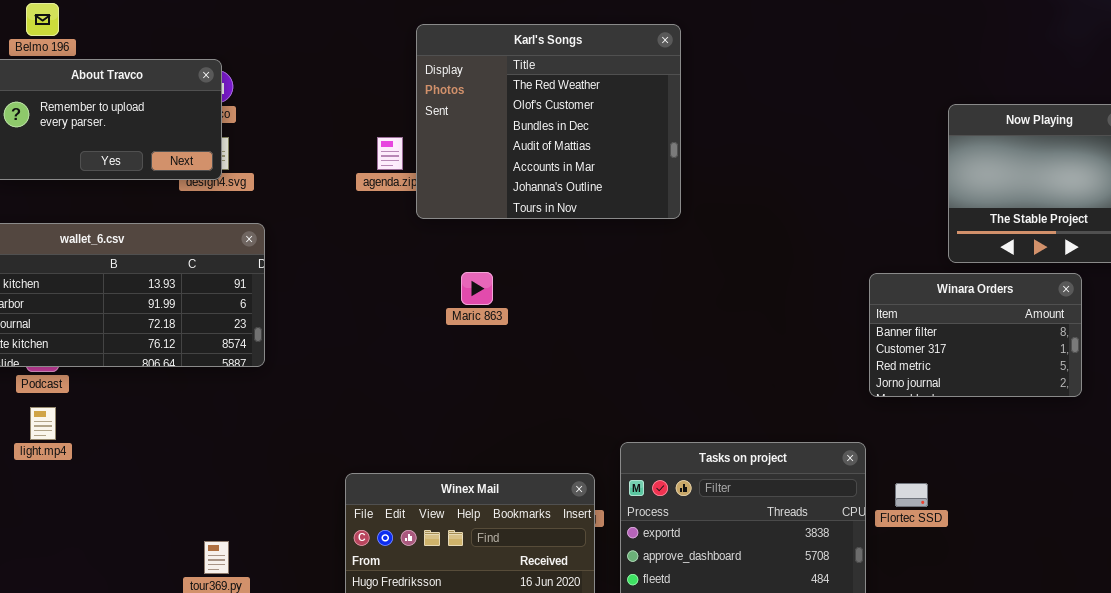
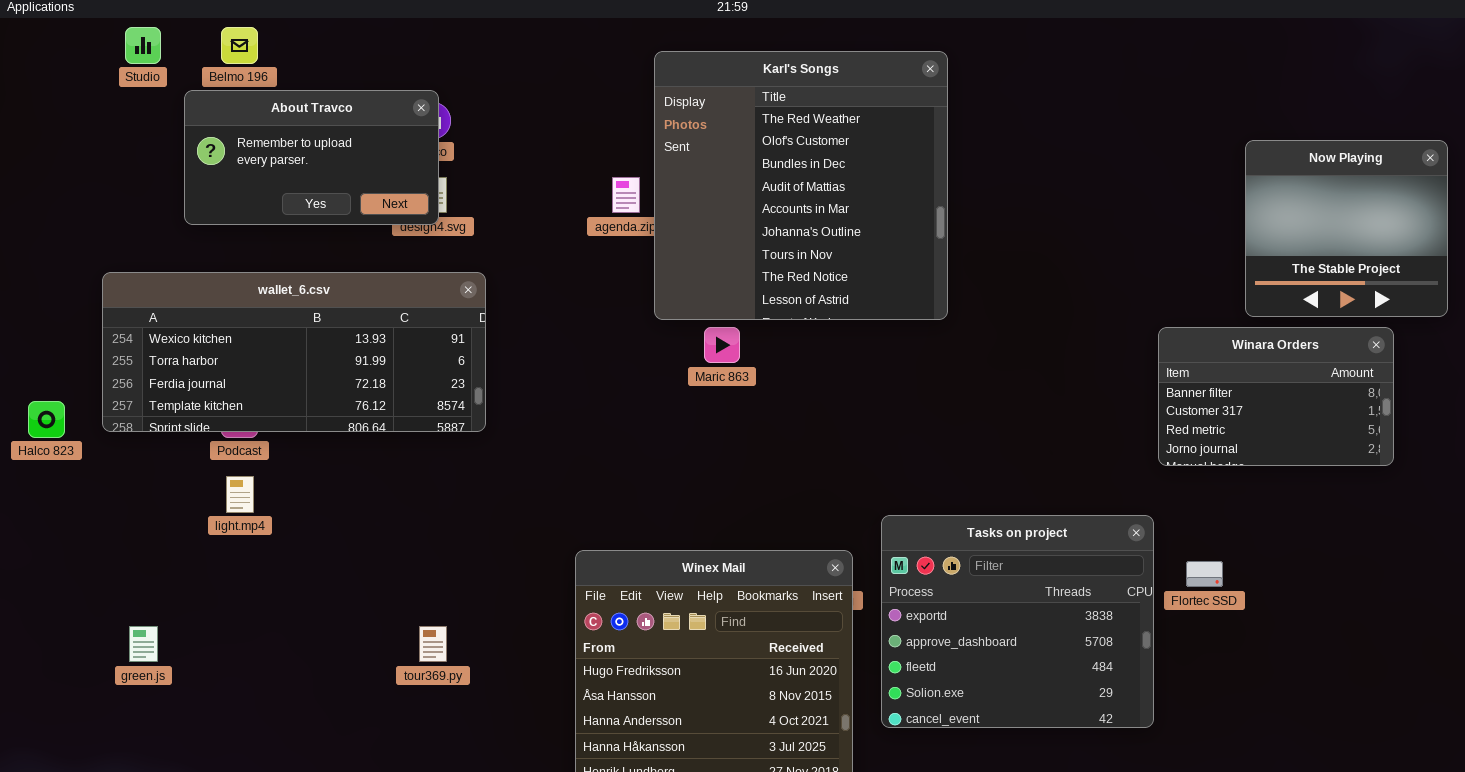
Karl's Songs: [416,24,681,219] -> [654,51,948,320], resized

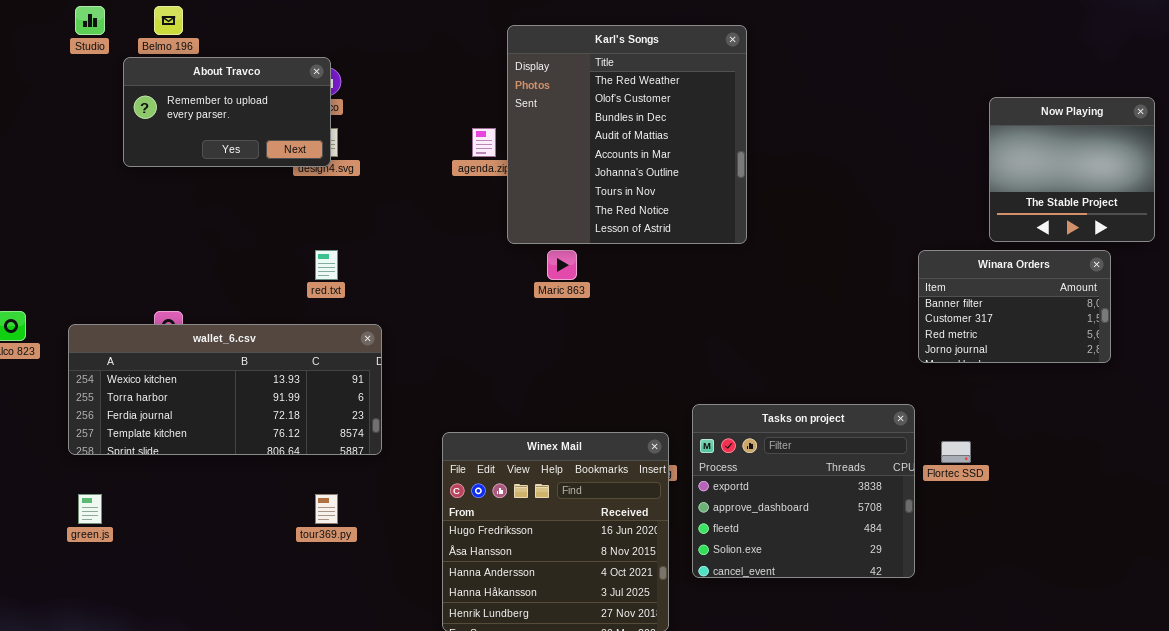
wallet_6.csv: [102,272,486,432] -> [68,324,382,455], moved

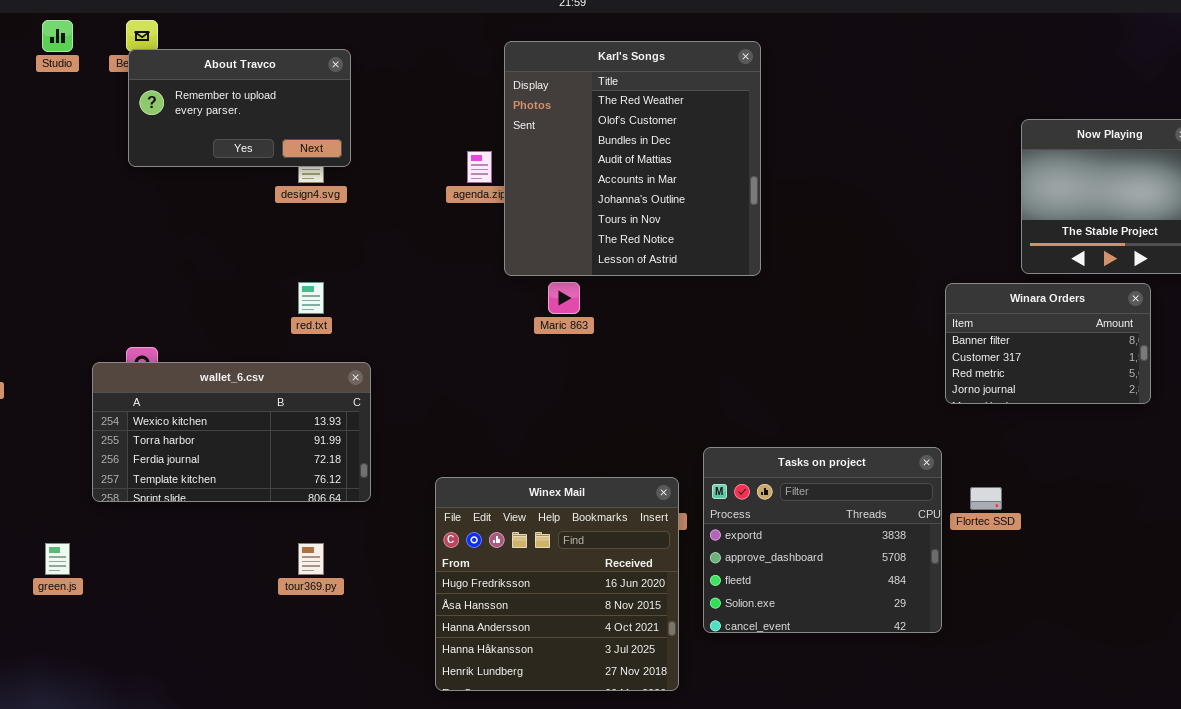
About Travco: [123,57,331,167] -> [128,49,351,167], moved
wallet_6.csv: [68,324,382,455] -> [92,362,371,502], resized

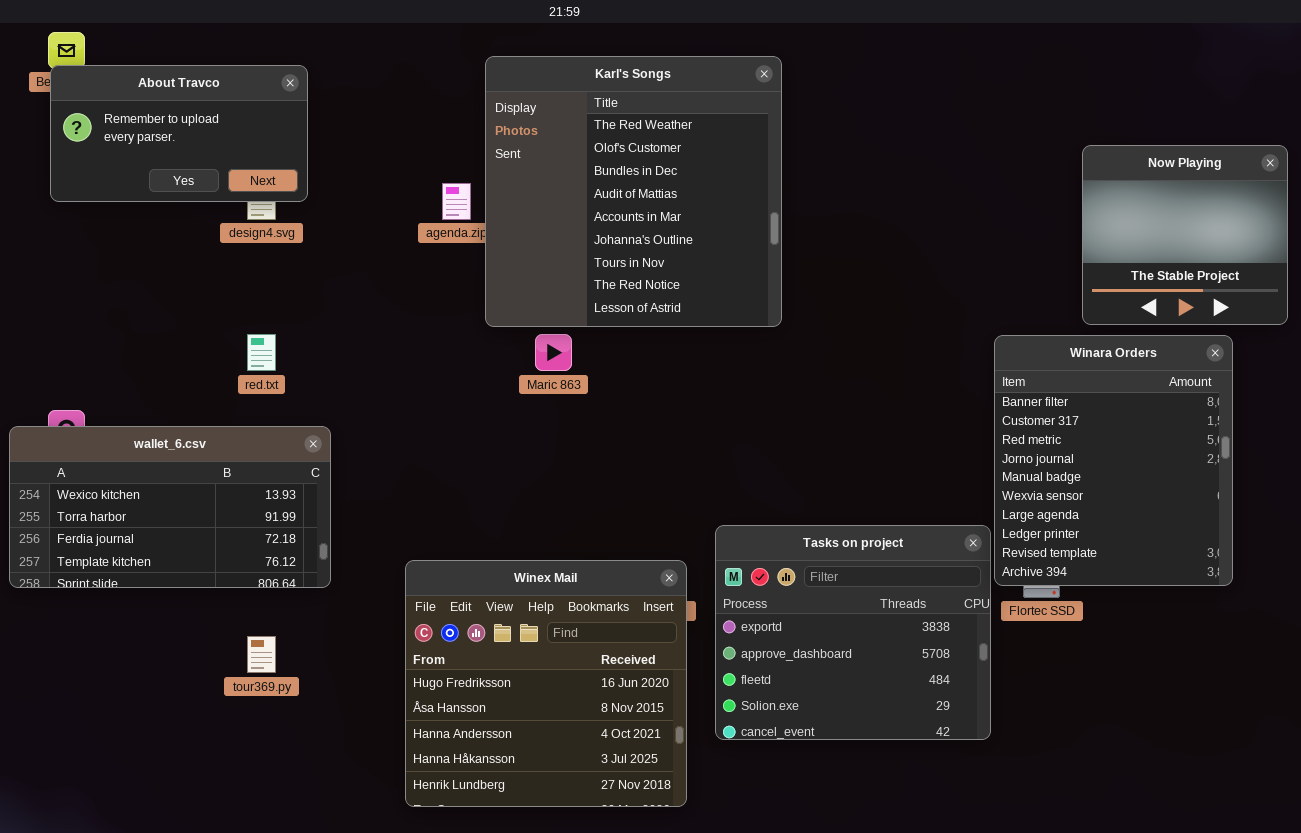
Winara Orders: [945,283,1151,404] -> [994,335,1233,586], resized

